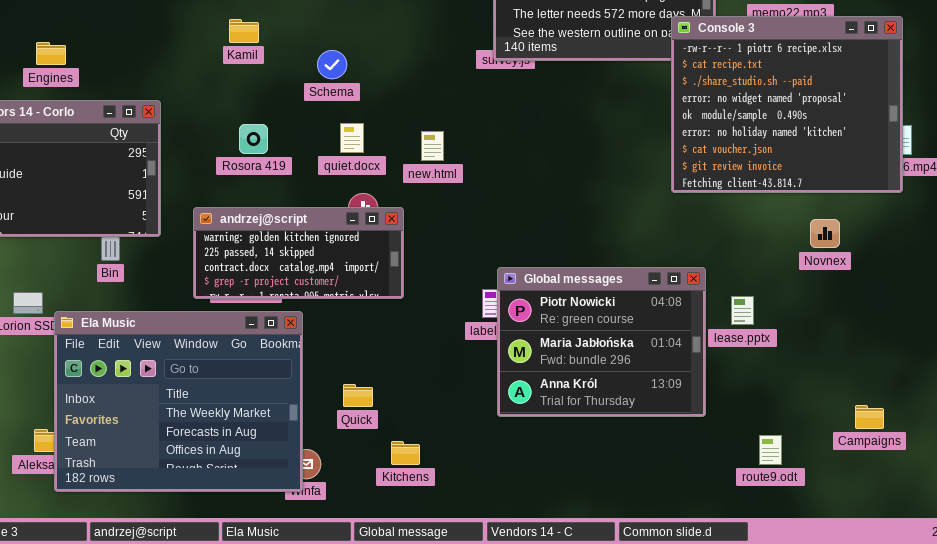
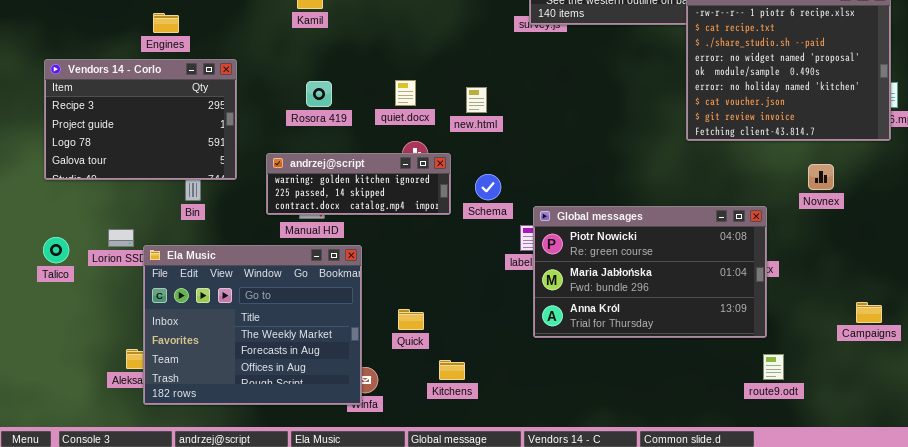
Engines: [36,42,66,65] -> [153,13,179,33], moved
Schema: [317,50,347,79] -> [475,174,501,200], moved
andrzej@script: [193,207,404,299] -> [266,153,451,215], resized
Global messages: [497,267,706,417] -> [533,206,767,338], resized
Campaigns: [855,405,884,429] -> [856,302,882,323], moved

